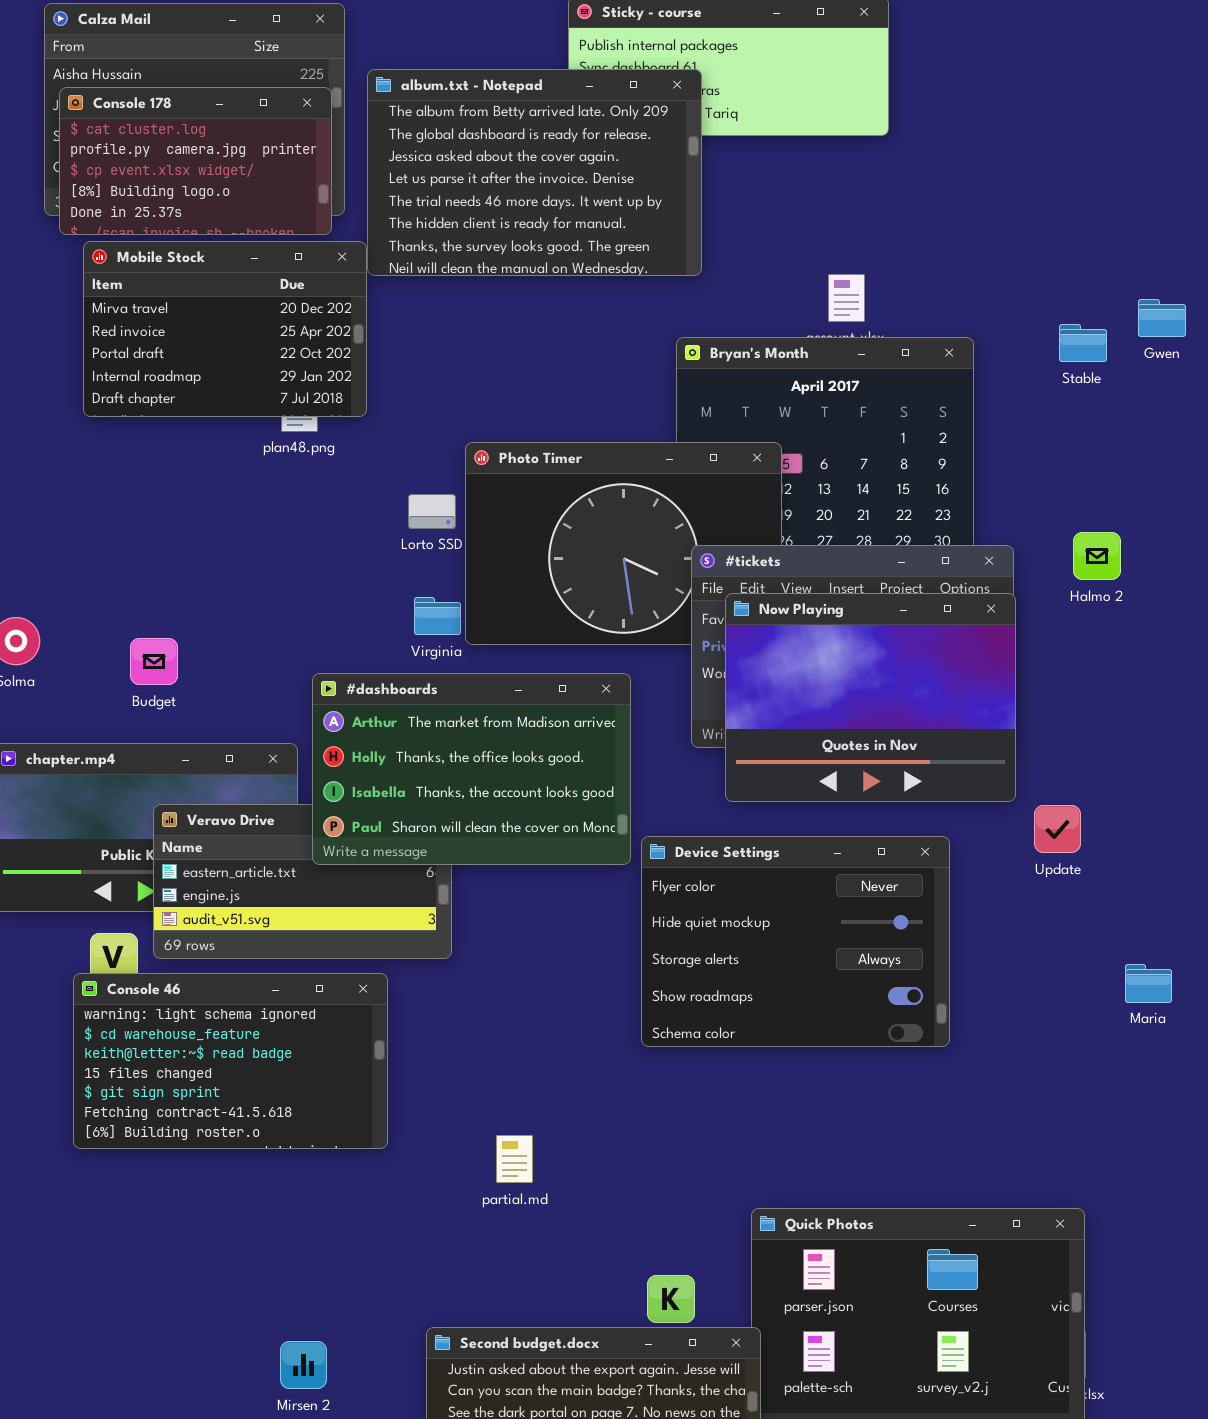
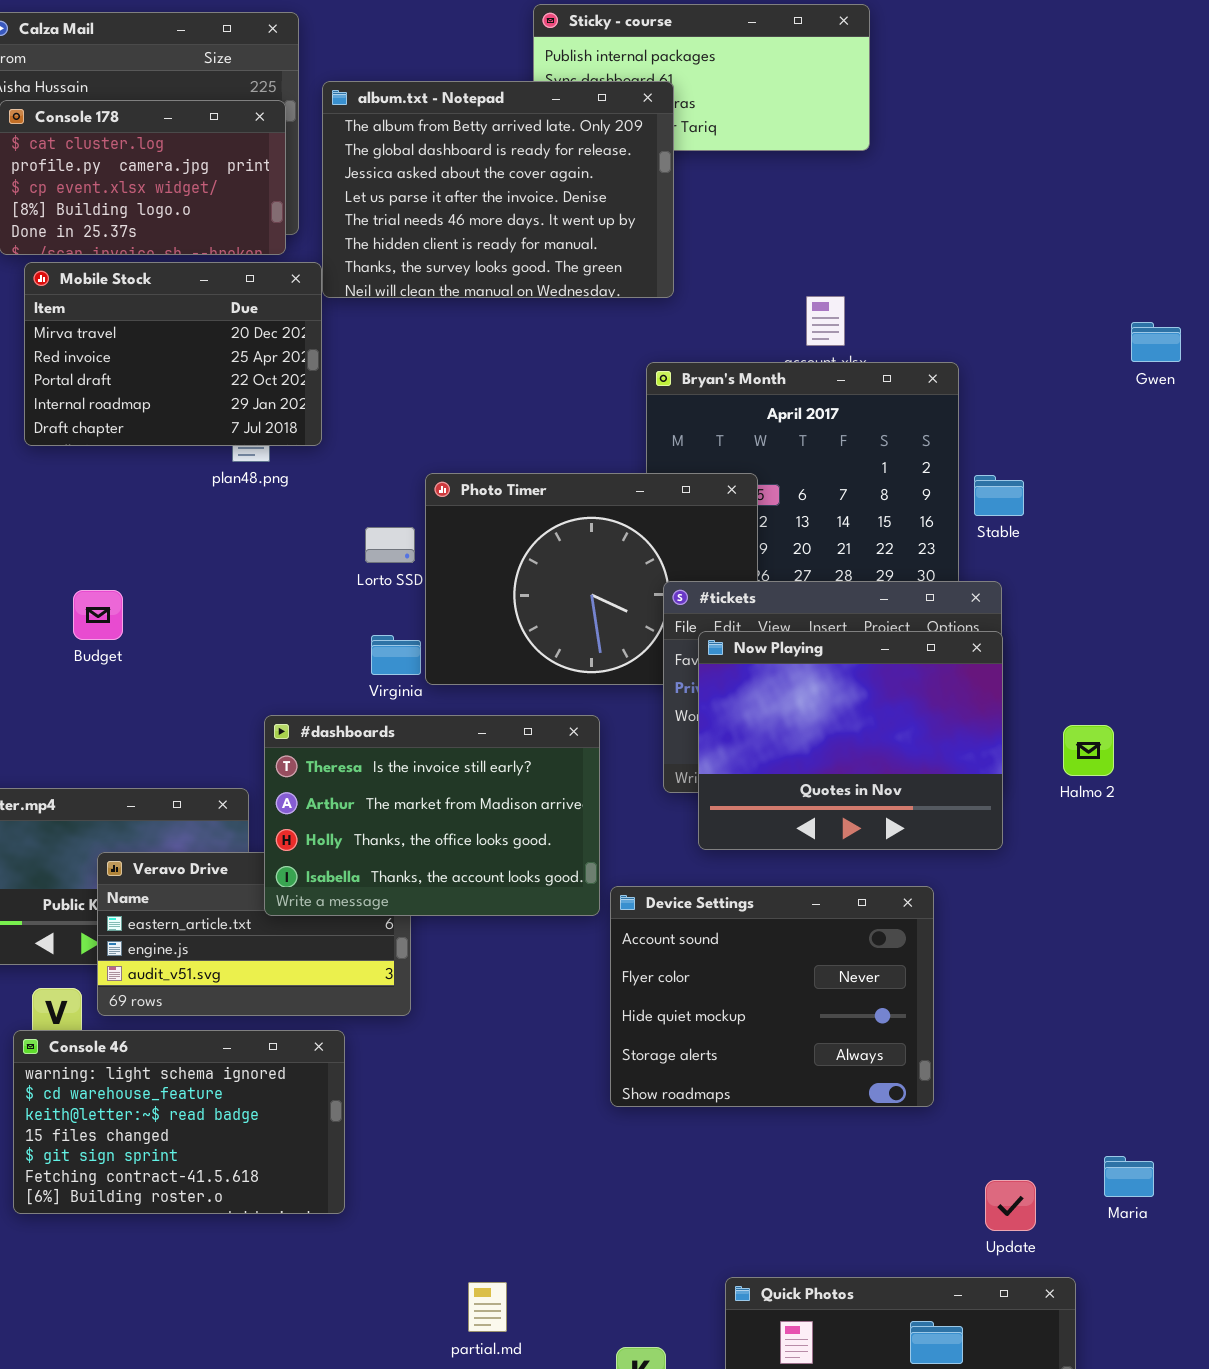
Stable: [1059,324,1107,362] -> [974,475,1024,516], moved
Halmo 2: [1073,532,1121,580] -> [1063,725,1114,776], moved
Budget: [130,638,178,685] -> [73,590,123,640], moved
#dashboards: [312,673,631,865] -> [264,715,600,916], scrolled up 1 row
Update: [1034,805,1081,853] -> [985,1180,1036,1231], moved
Device Settings: [641,836,950,1047] -> [610,886,934,1107], scrolled up 1 row
Maria: [1125,964,1172,1003] -> [1104,1156,1154,1197], moved
partial.md: [496,1135,533,1183] -> [468,1282,507,1332], moved

